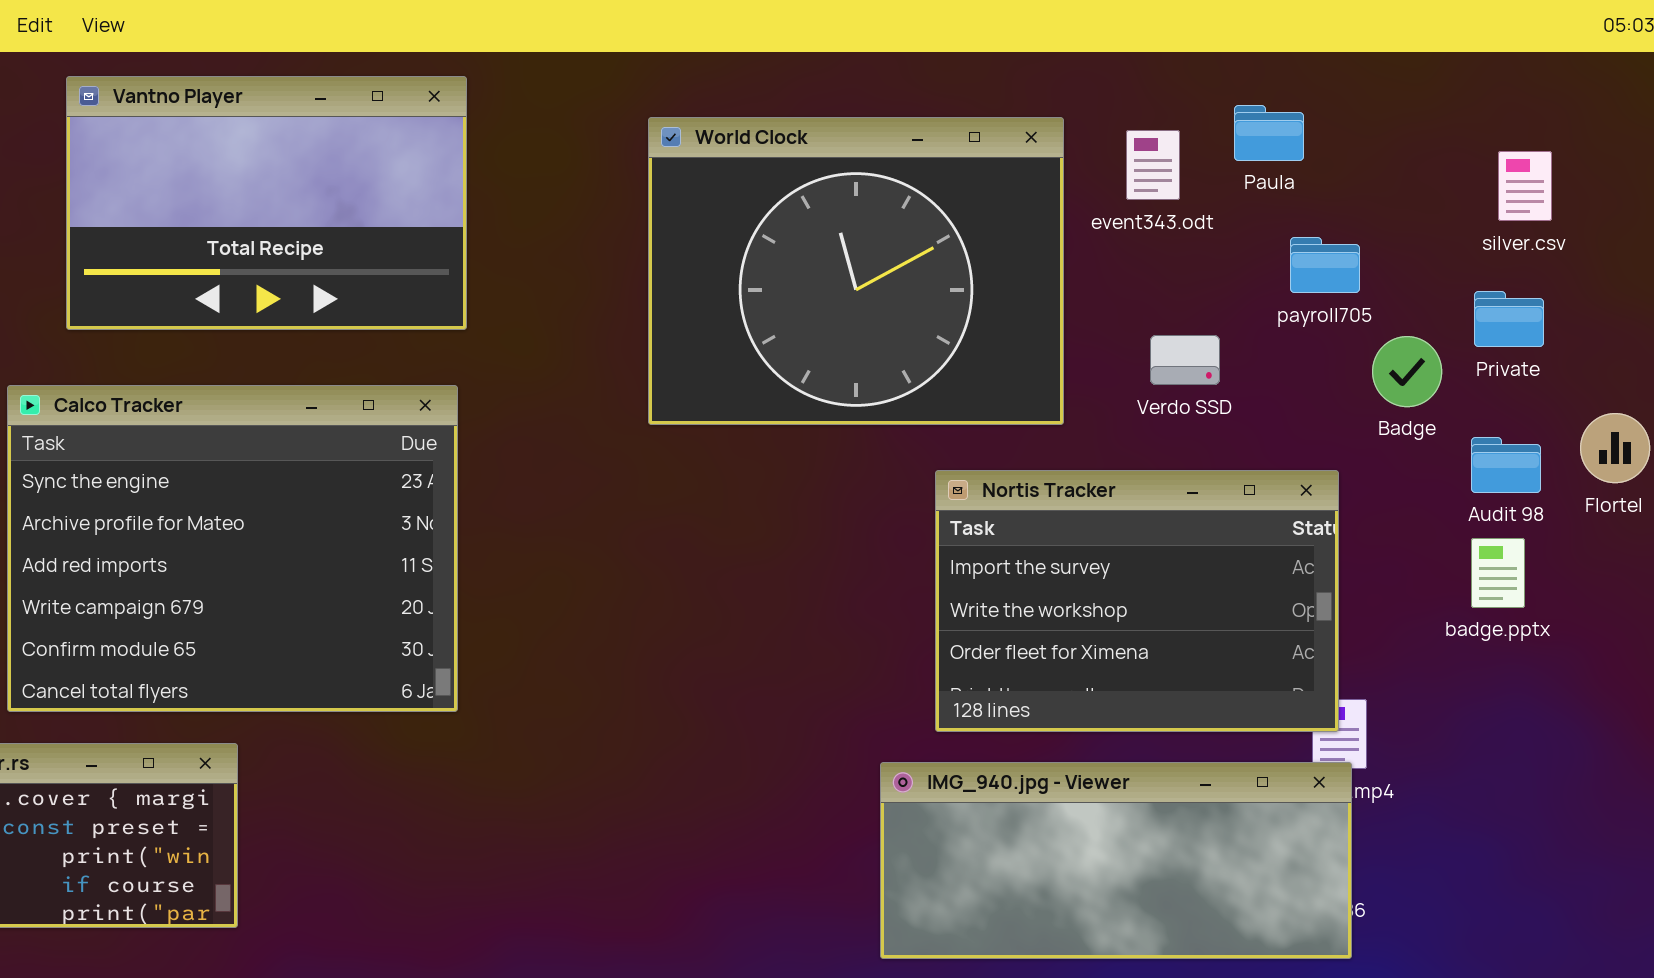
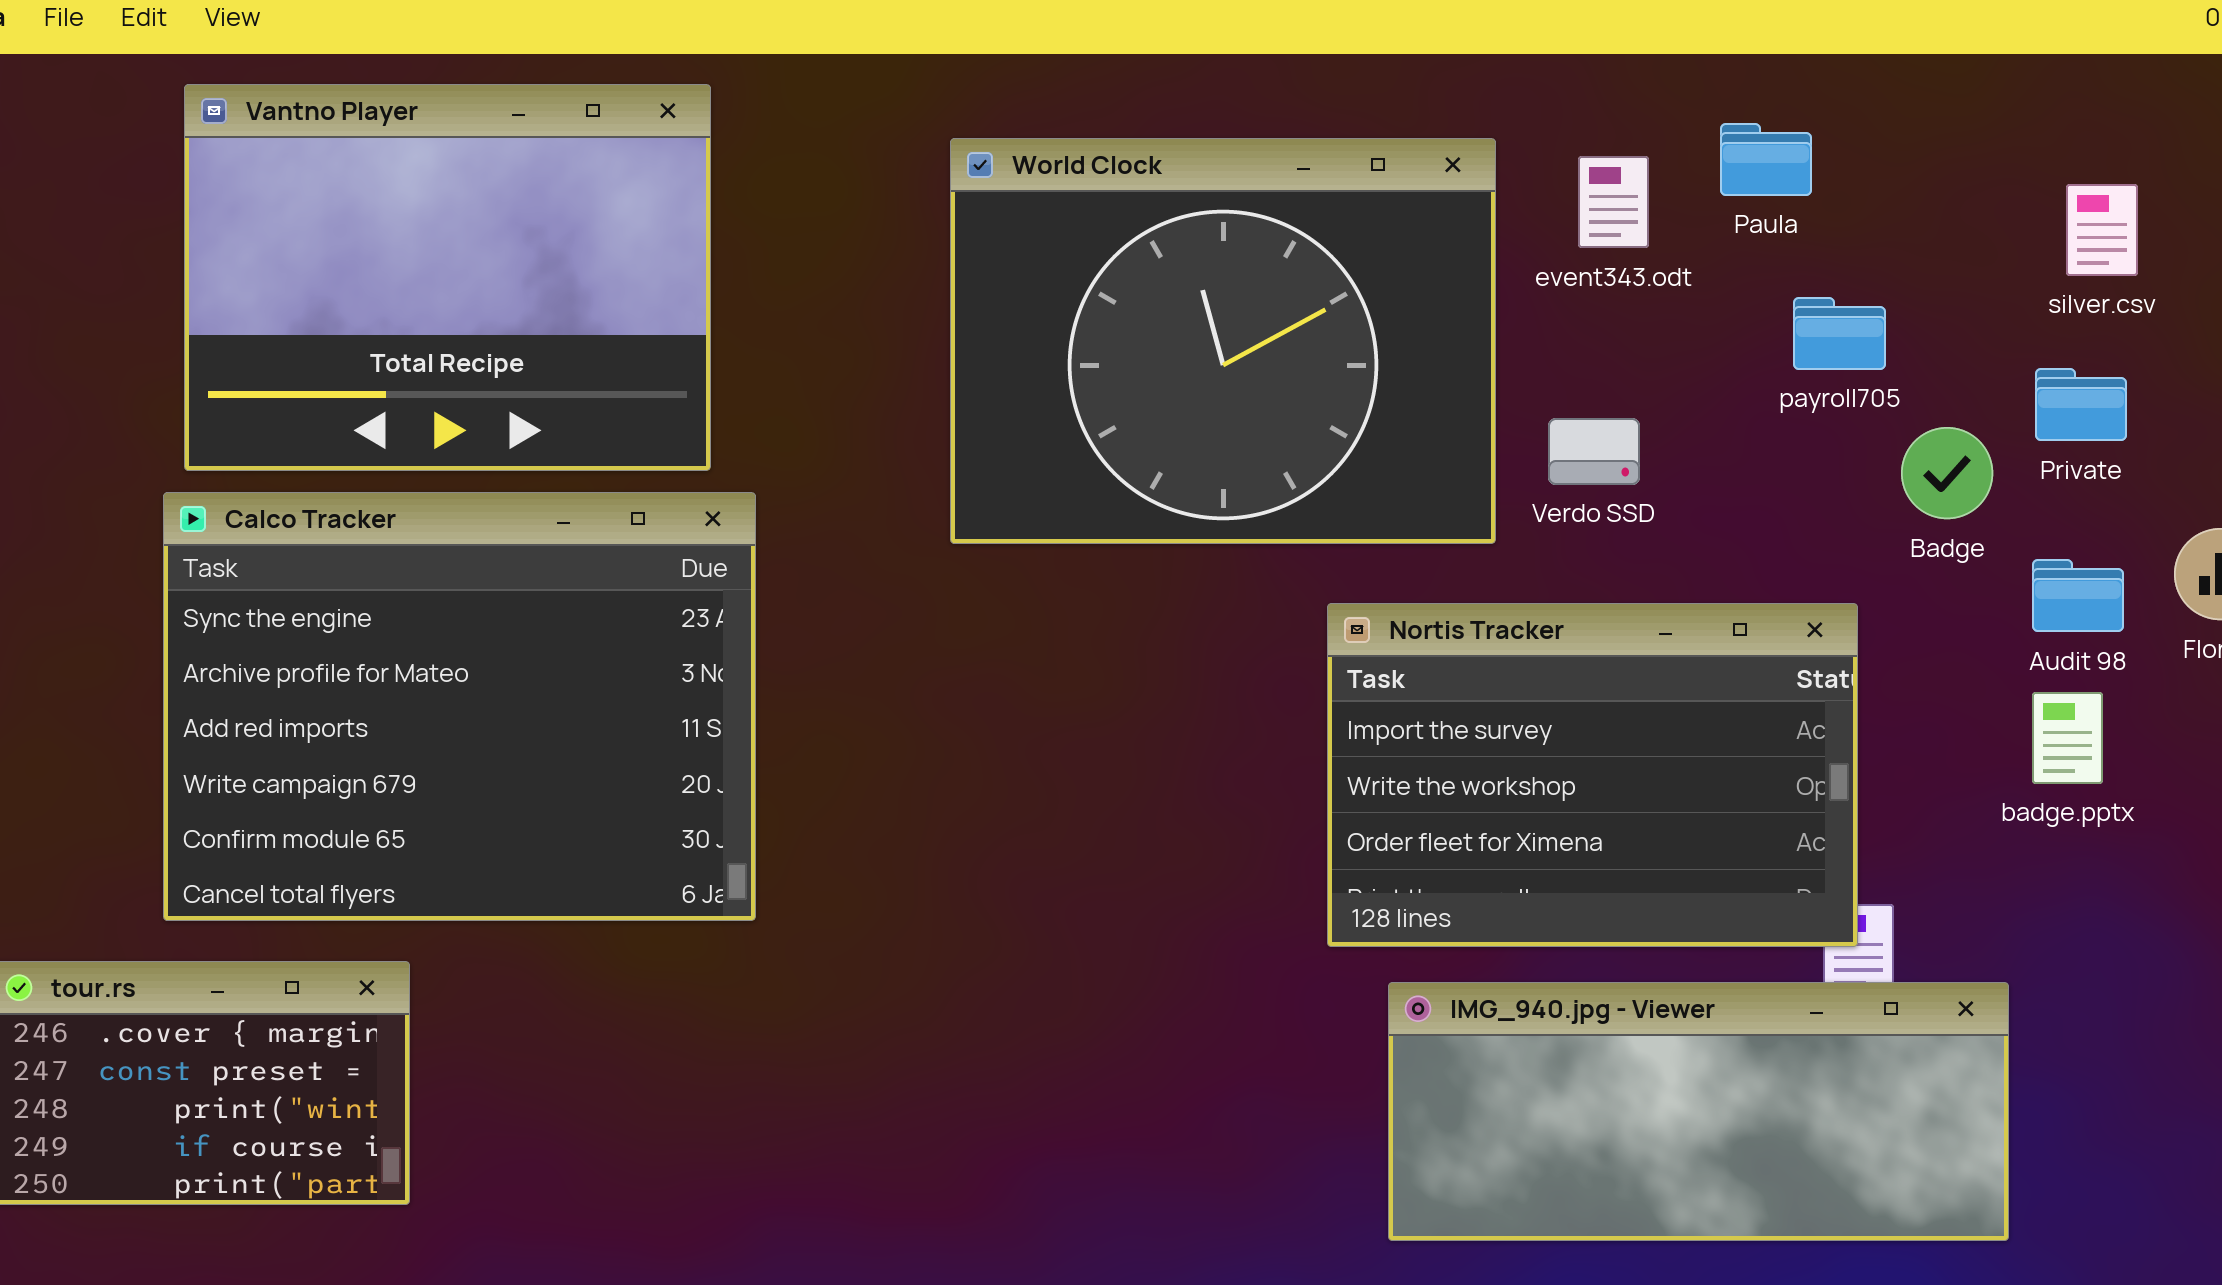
Vantno Player: [66,76,467,330] -> [184,84,711,471], resized
Verdo SSD: [1150,335,1220,385] -> [1548,418,1640,485], moved
Calco Tracker: [7,385,458,712] -> [163,492,756,921], moved
IMG_940.jpg - Viewer: [880,762,1352,959] -> [1388,982,2009,1241], moved

